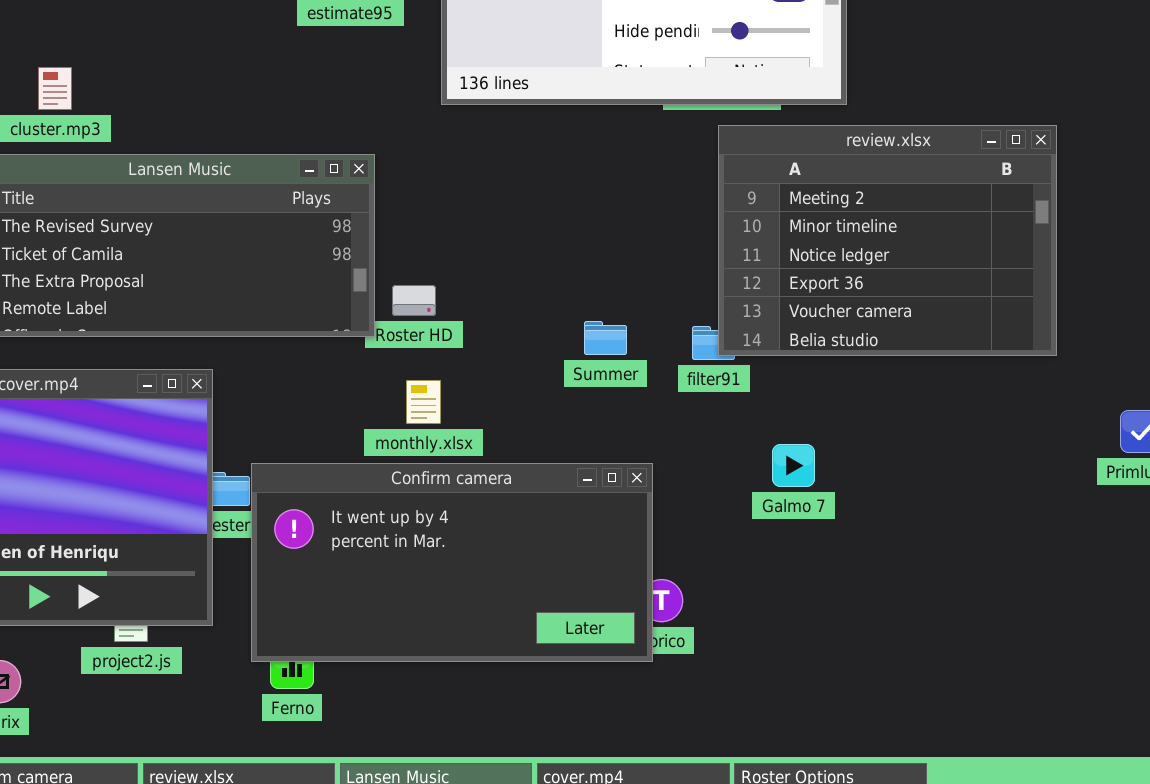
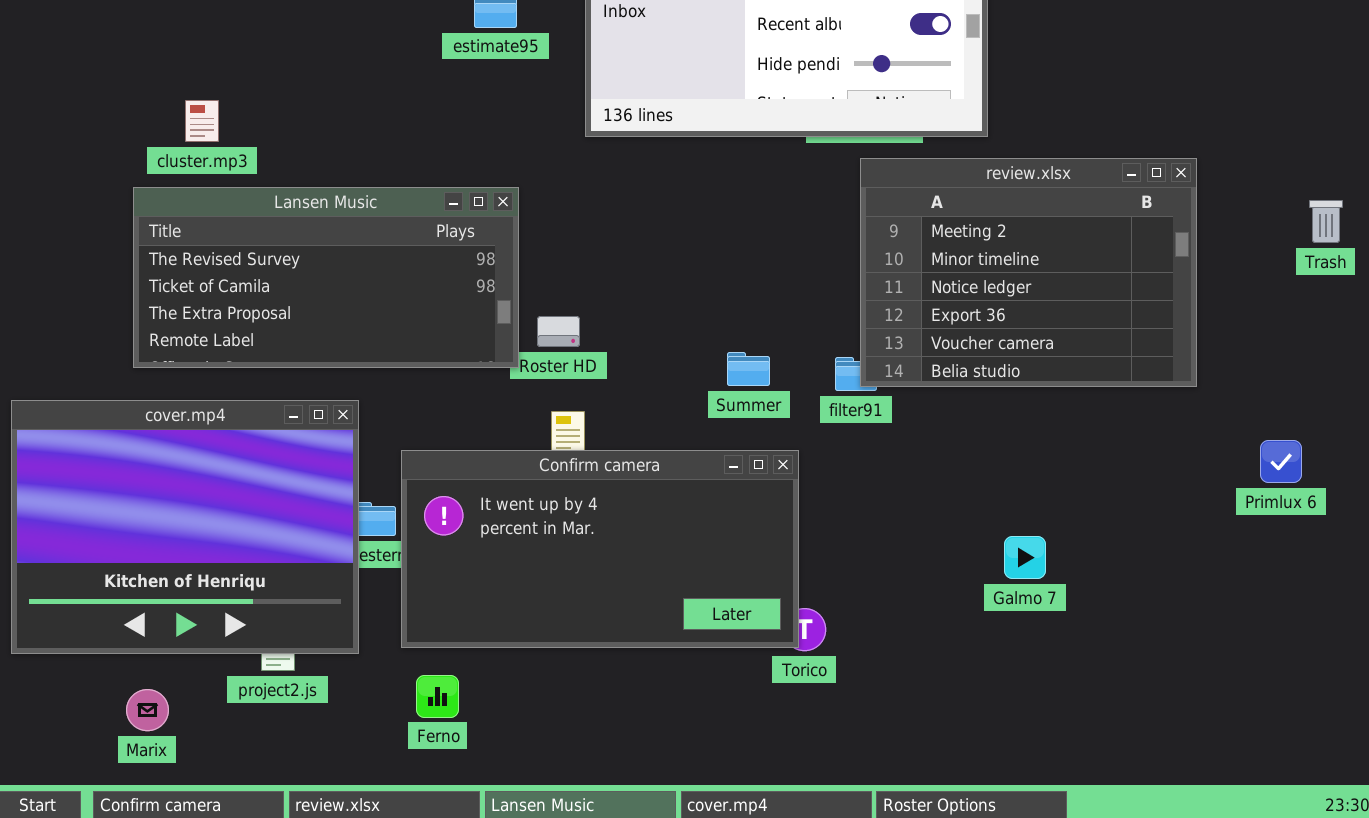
Galmo 7: [772,444,815,487] -> [1004,536,1046,579], moved
Confirm camera: [251,463,653,662] -> [401,450,799,648], moved

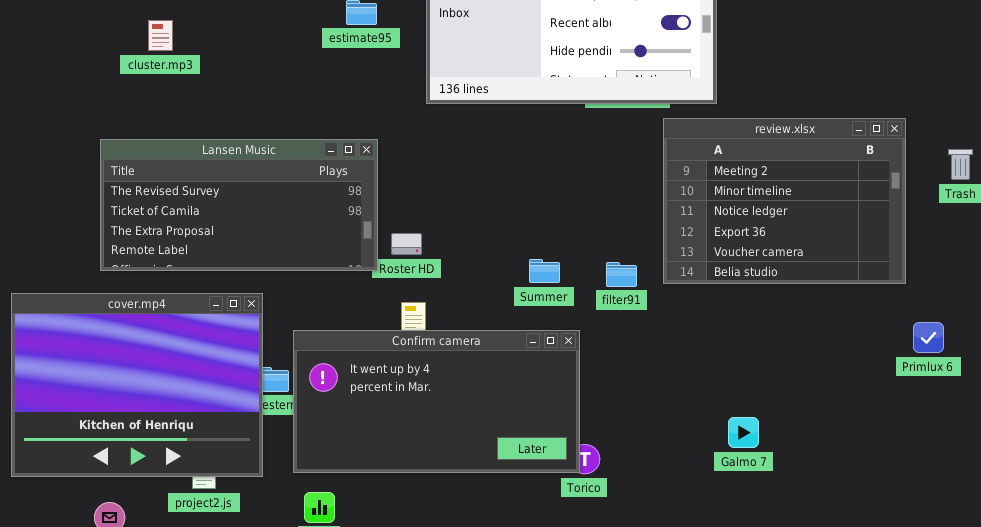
cluster.mp3: [185,100,219,142] -> [148,20,173,51], moved
review.xlsx: [860,158,1197,387] -> [663,118,906,284], moved
Galmo 7: [1004,536,1046,579] -> [728,417,759,448], moved

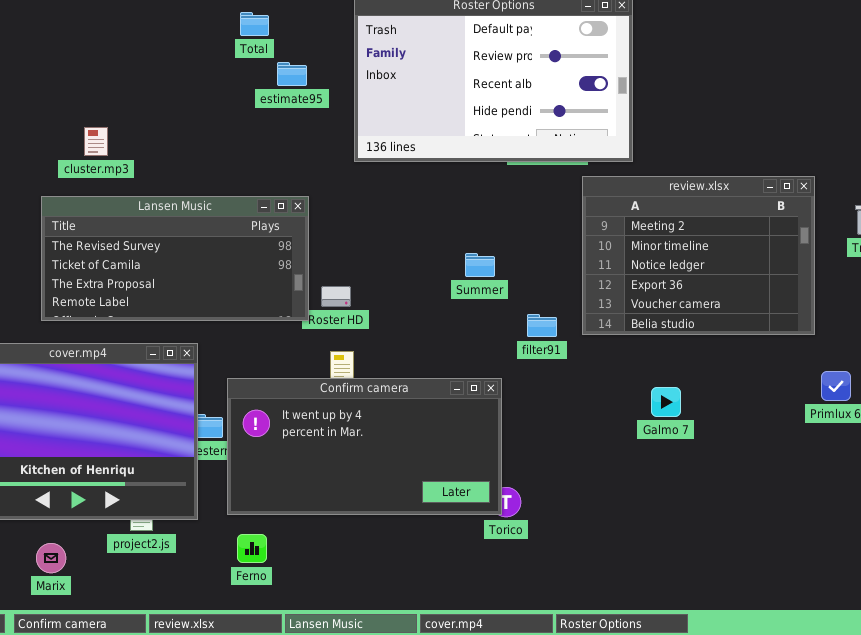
cluster.mp3: [148,20,173,51] -> [84,127,108,156], moved
Summer: [529,259,560,283] -> [465,253,495,277], moved
Galmo 7: [728,417,759,448] -> [651,387,681,417], moved

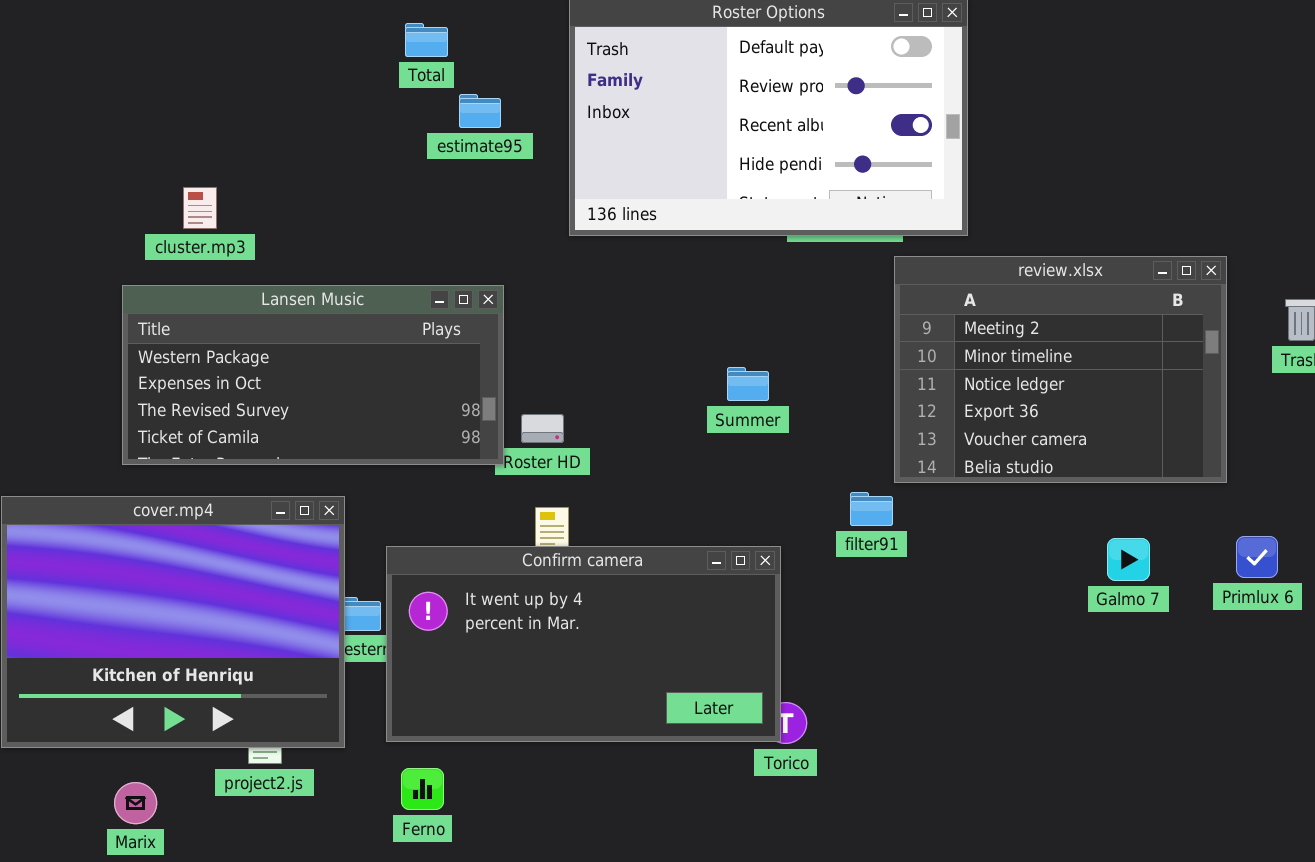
Lansen Music: [41,196,309,321] -> [122,285,504,465], scrolled up 2 rows
filter91: [527,314,557,337] -> [850,492,893,526], moved
Galmo 7: [651,387,681,417] -> [1107,538,1150,581], moved

